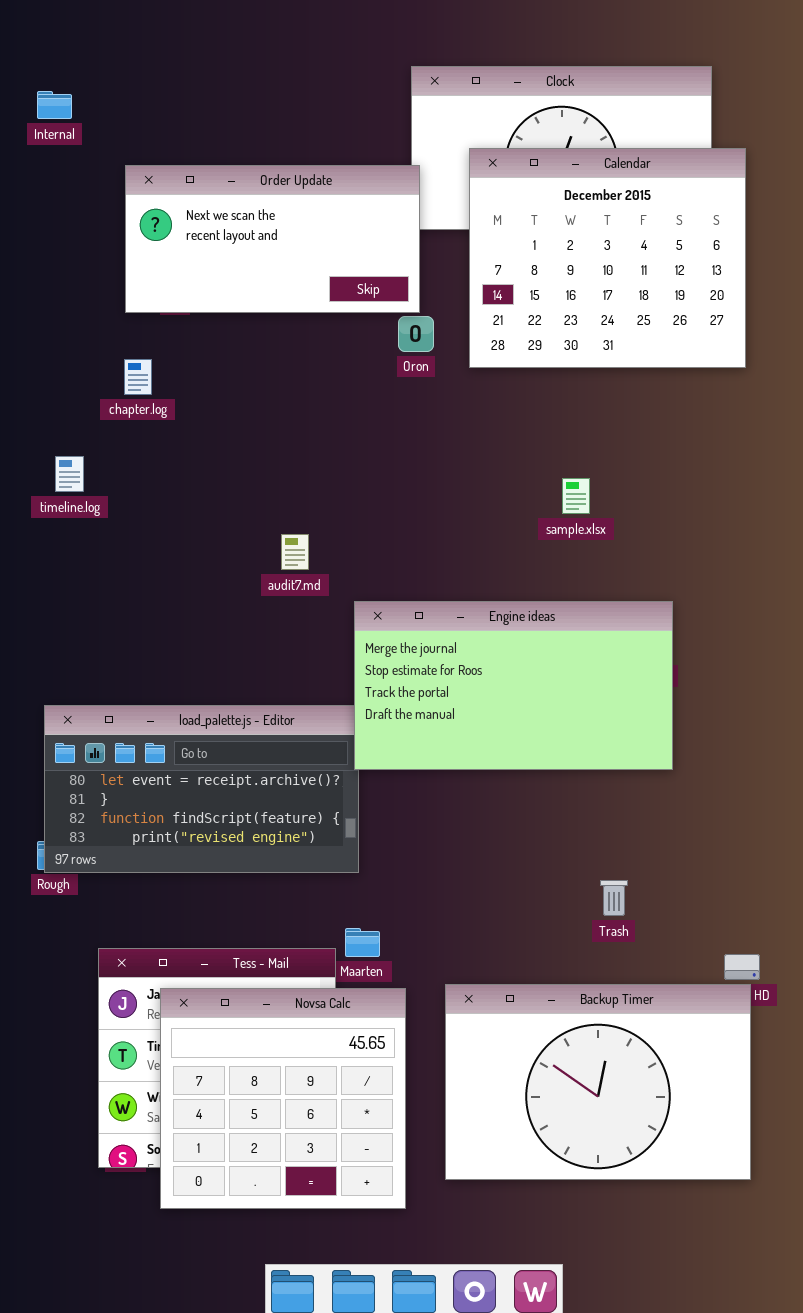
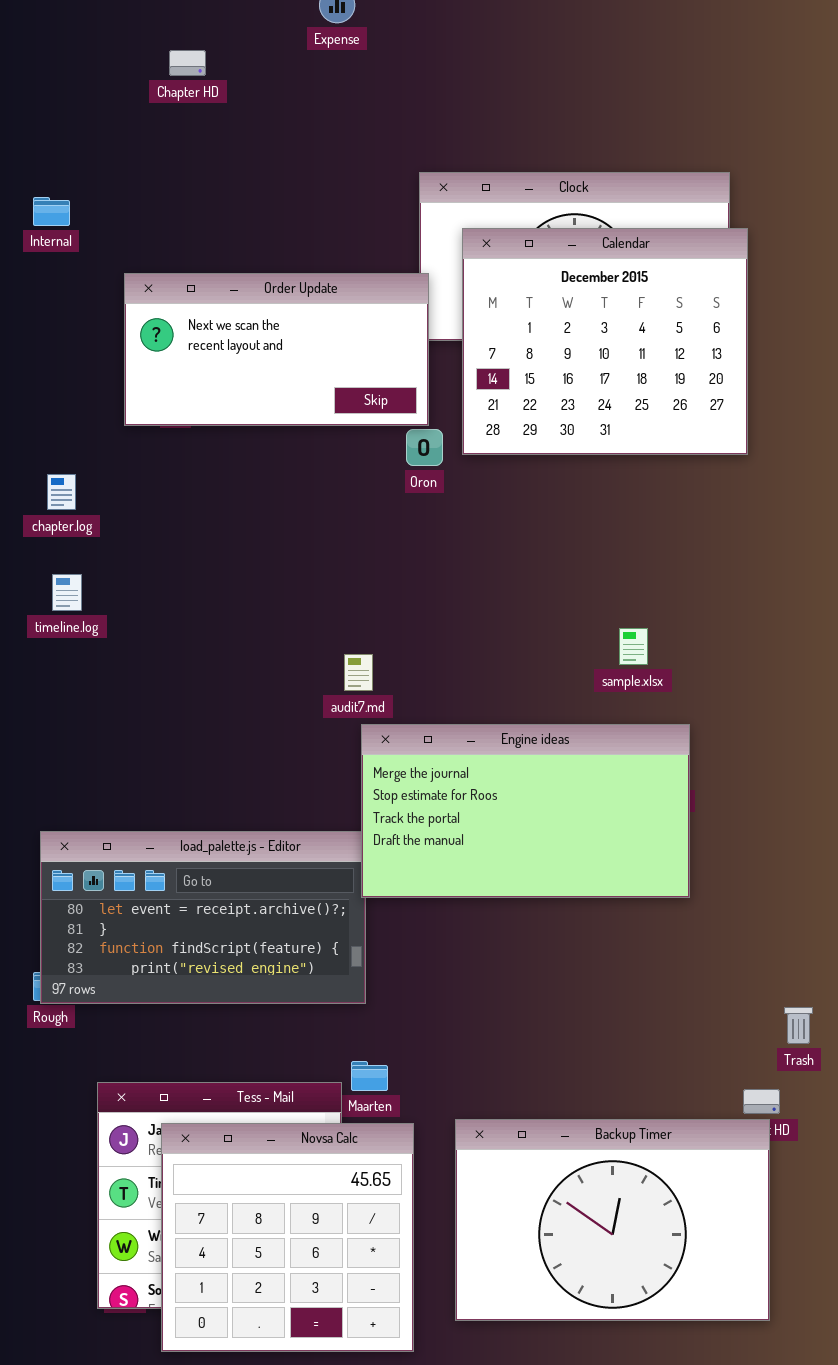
Calendar: [469,148,746,368] -> [462,228,748,455], moved
chapter.log: [124,359,152,395] -> [47,474,76,510], moved
sample.xlsx: [562,478,590,514] -> [619,628,648,665], moved
audit7.md: [281,534,309,570] -> [344,654,373,691], moved
Trash: [600,880,628,916] -> [784,1007,813,1044], moved

